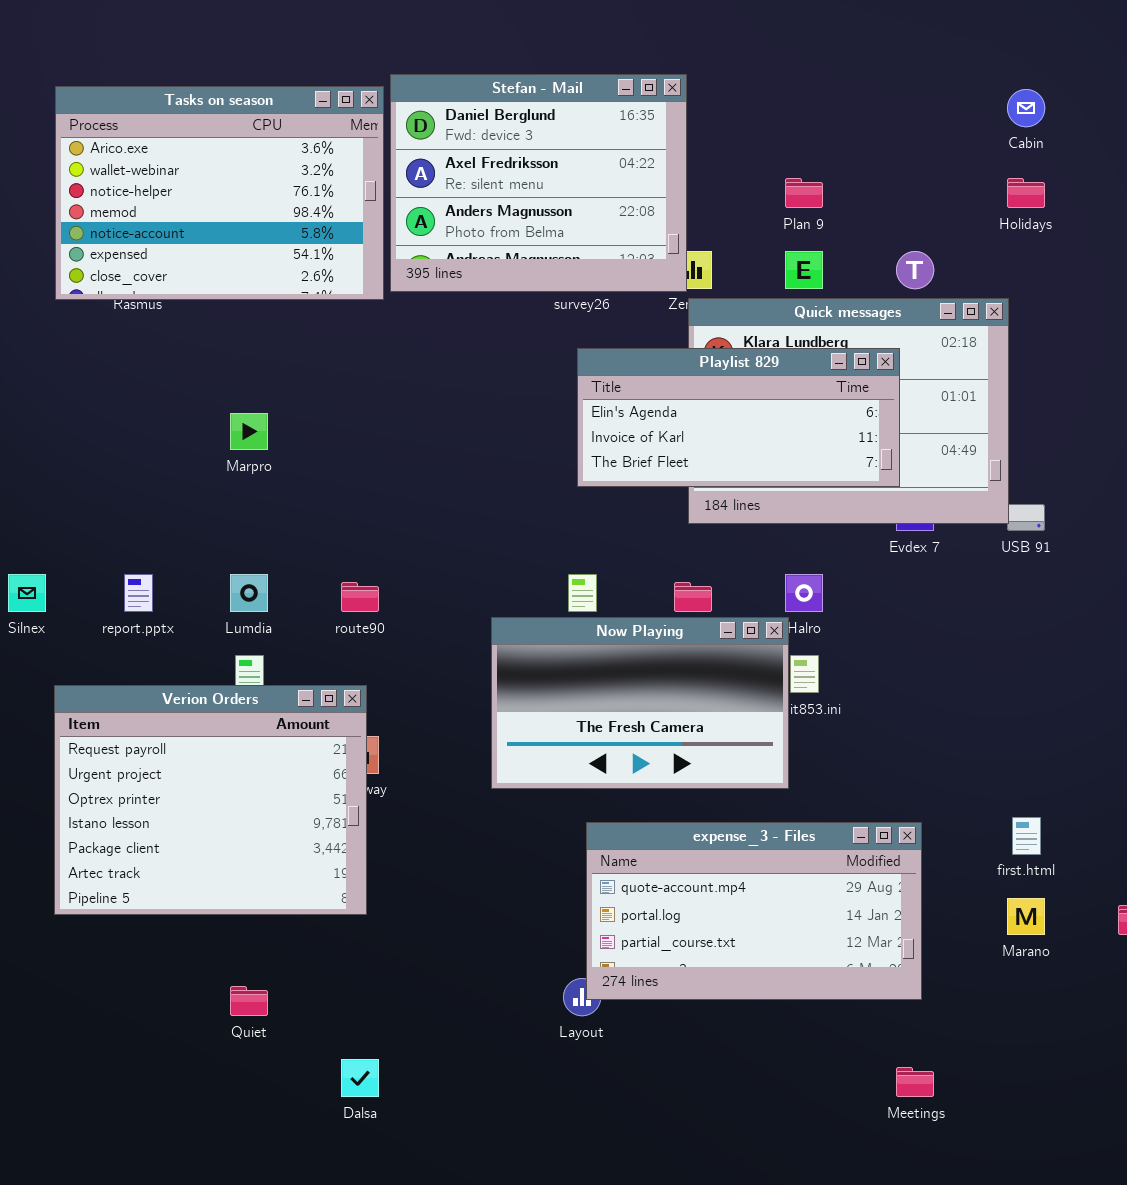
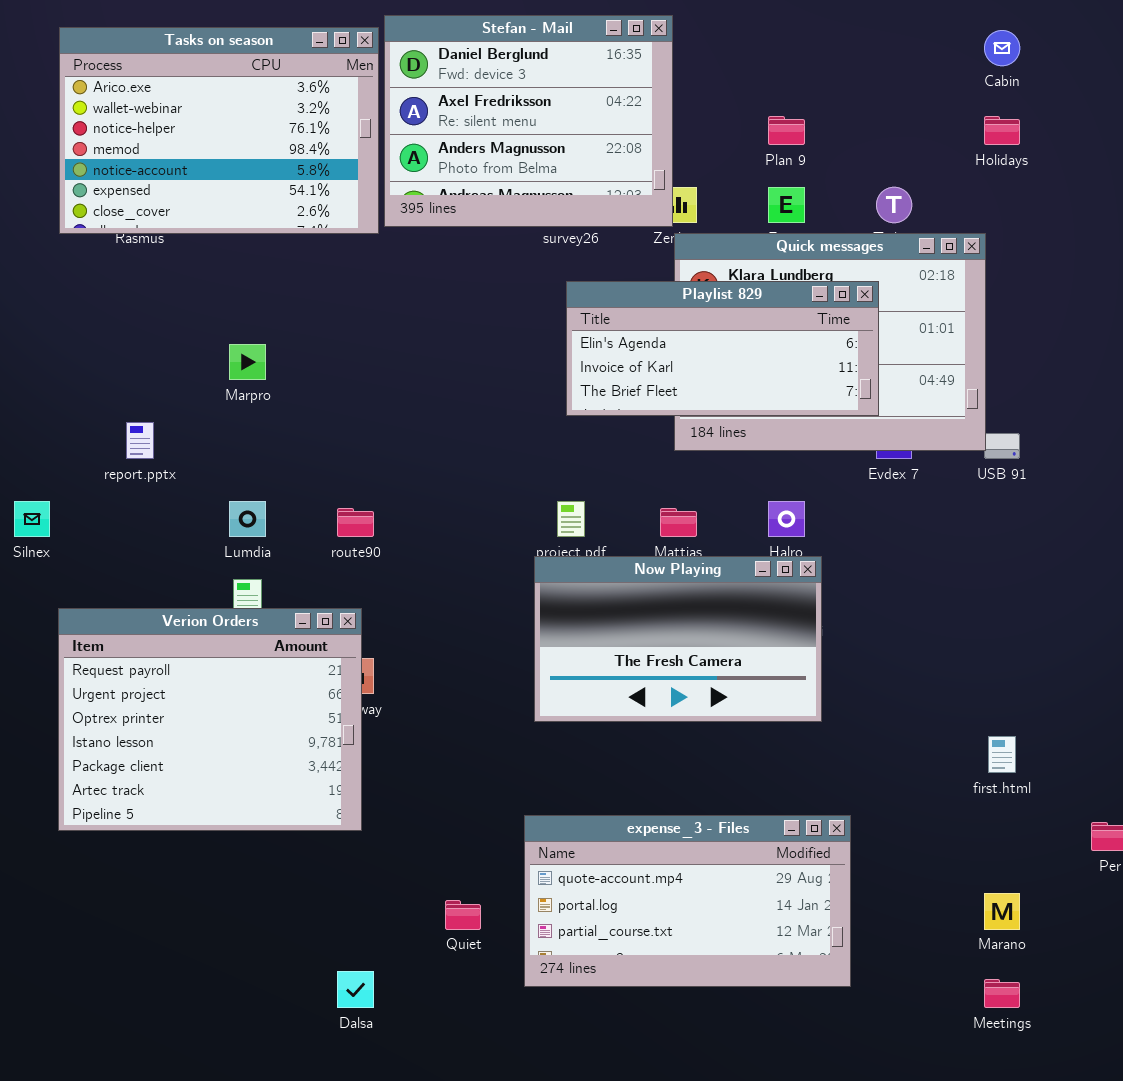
report.pptx: [124,574,153,612] -> [126,422,154,459], moved
Now Playing: [491,617,789,789] -> [534,556,822,722], moved
expense_3 - Files: [586,822,922,1000] -> [524,815,851,987], moved
Marano: [1007,898,1045,935] -> [984,893,1020,930], moved
Quiet: [230,986,268,1016] -> [445,900,481,930], moved
Meetings: [896,1067,934,1097] -> [984,979,1020,1008], moved

